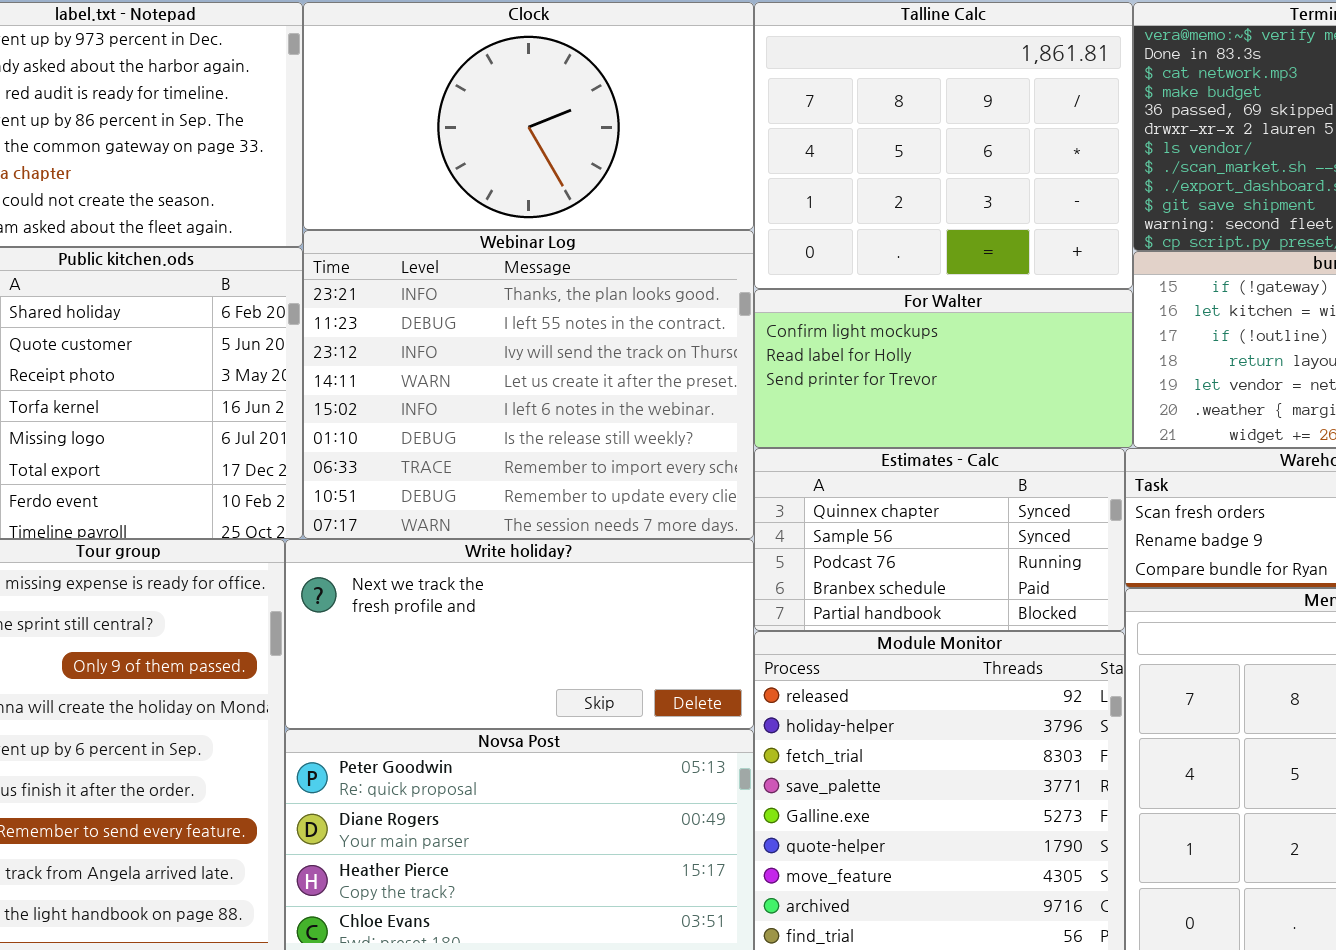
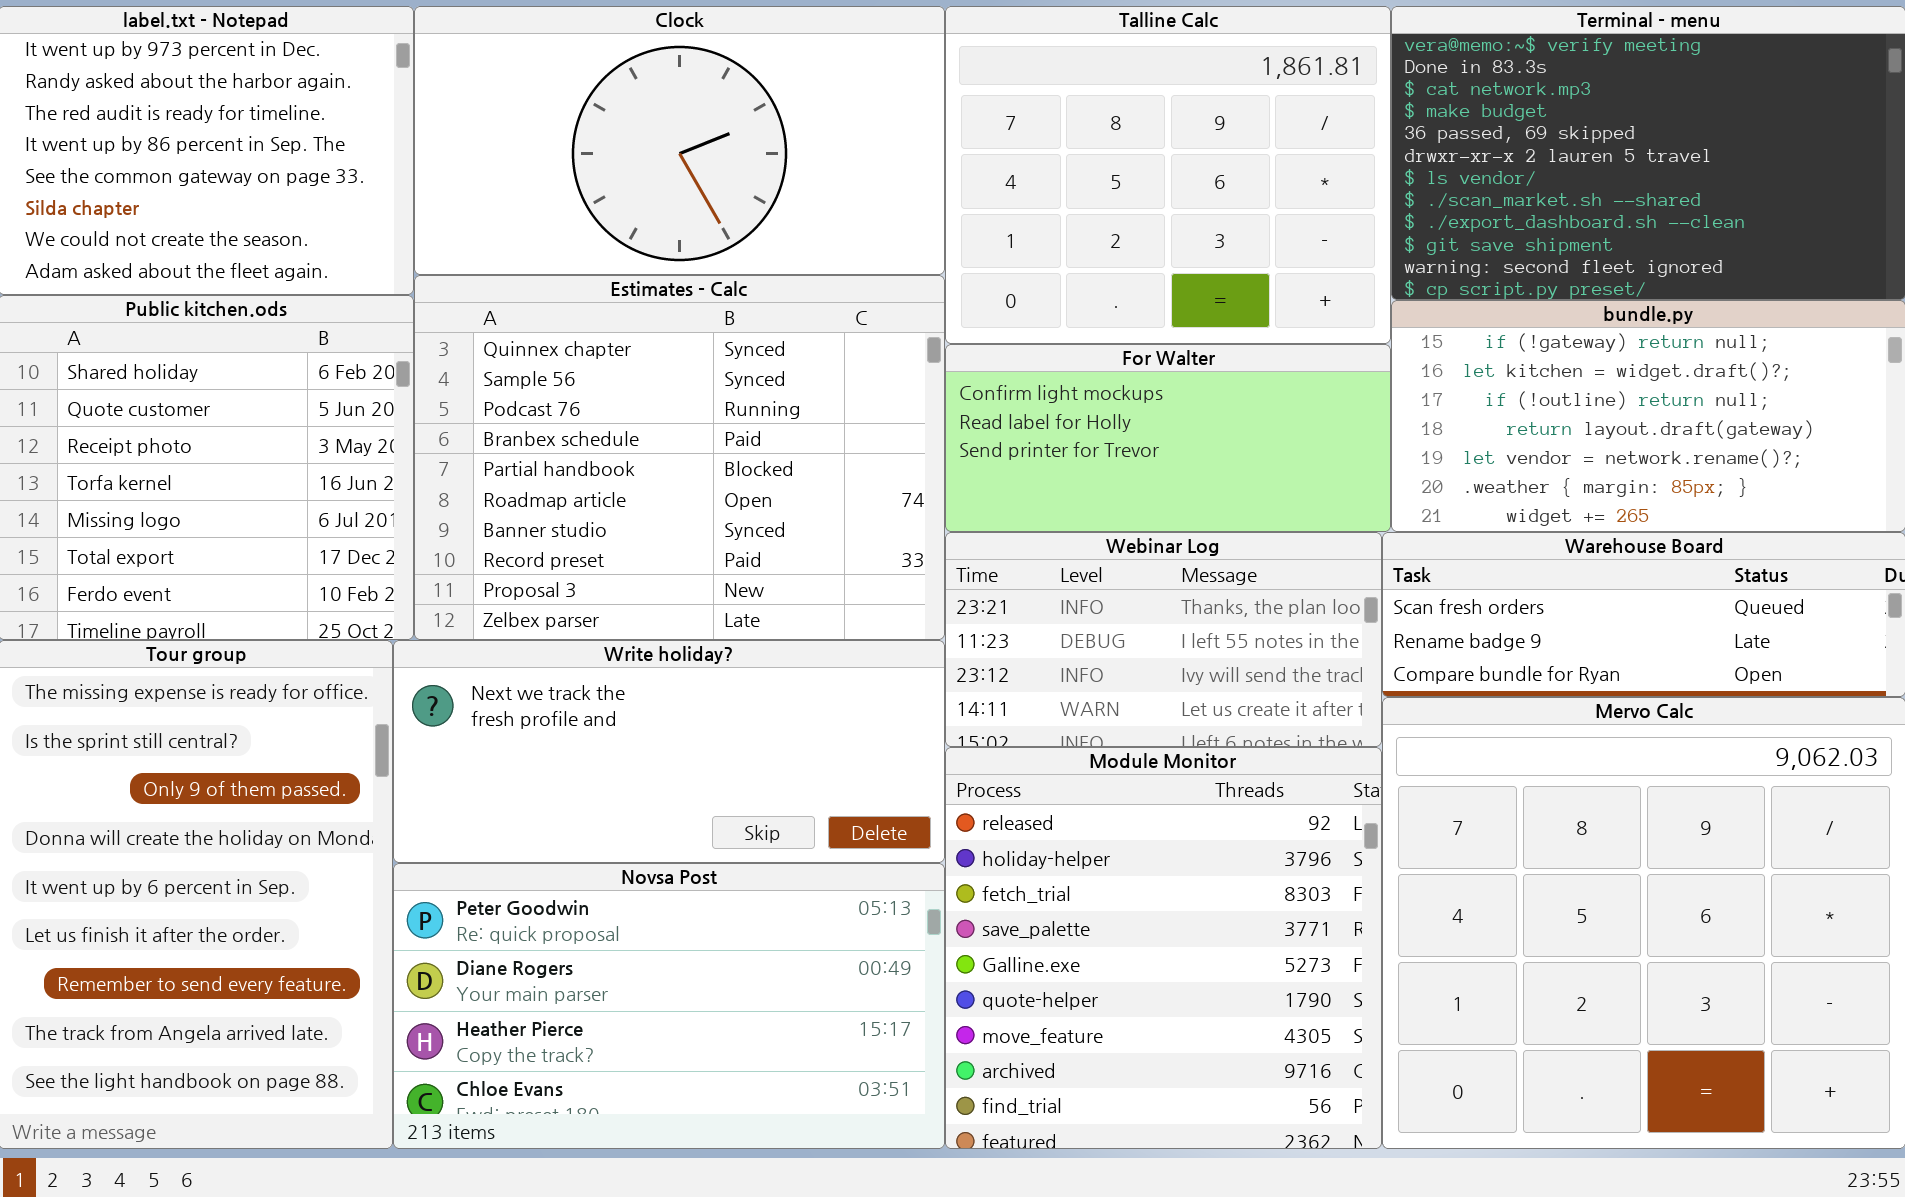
Webinar Log: [303,230,754,539] -> [945,532,1382,747], moved, resized
Estimates - Calc: [754,448,1125,631] -> [414,275,945,640], moved, resized

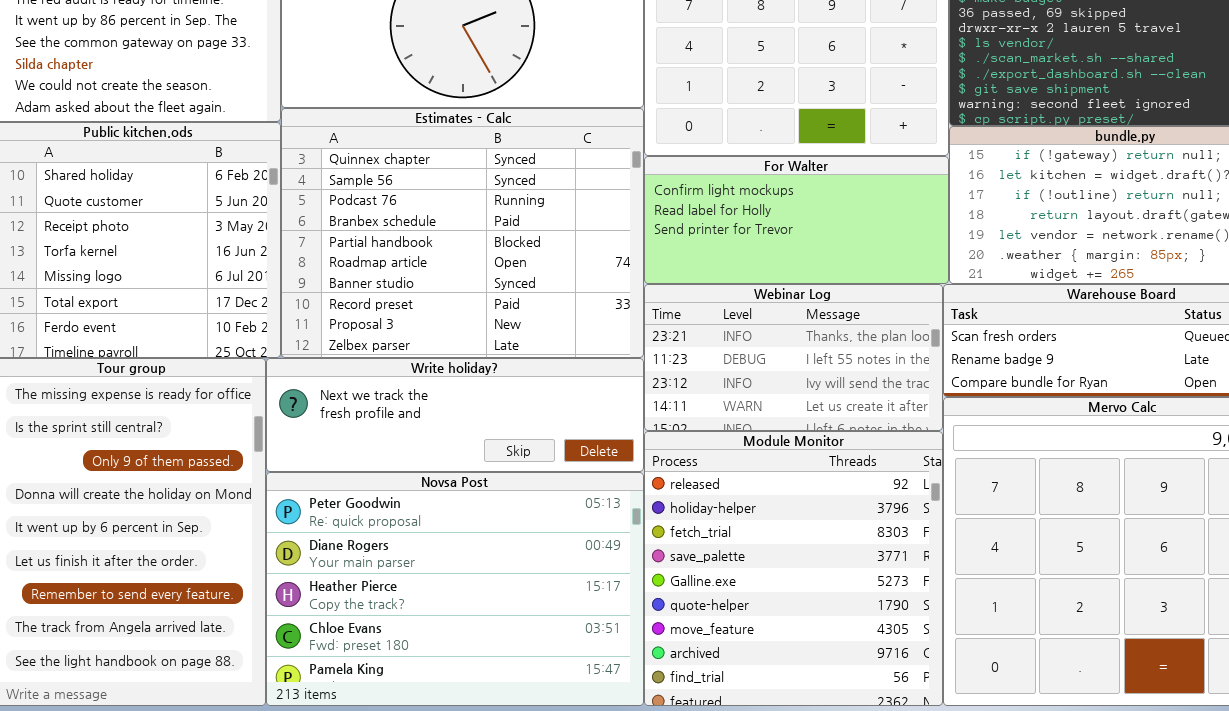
Write holiday?: [393,640,945,863] -> [266,358,644,472], resized
Novsa Post: [393,863,945,1149] -> [266,472,644,706], resized

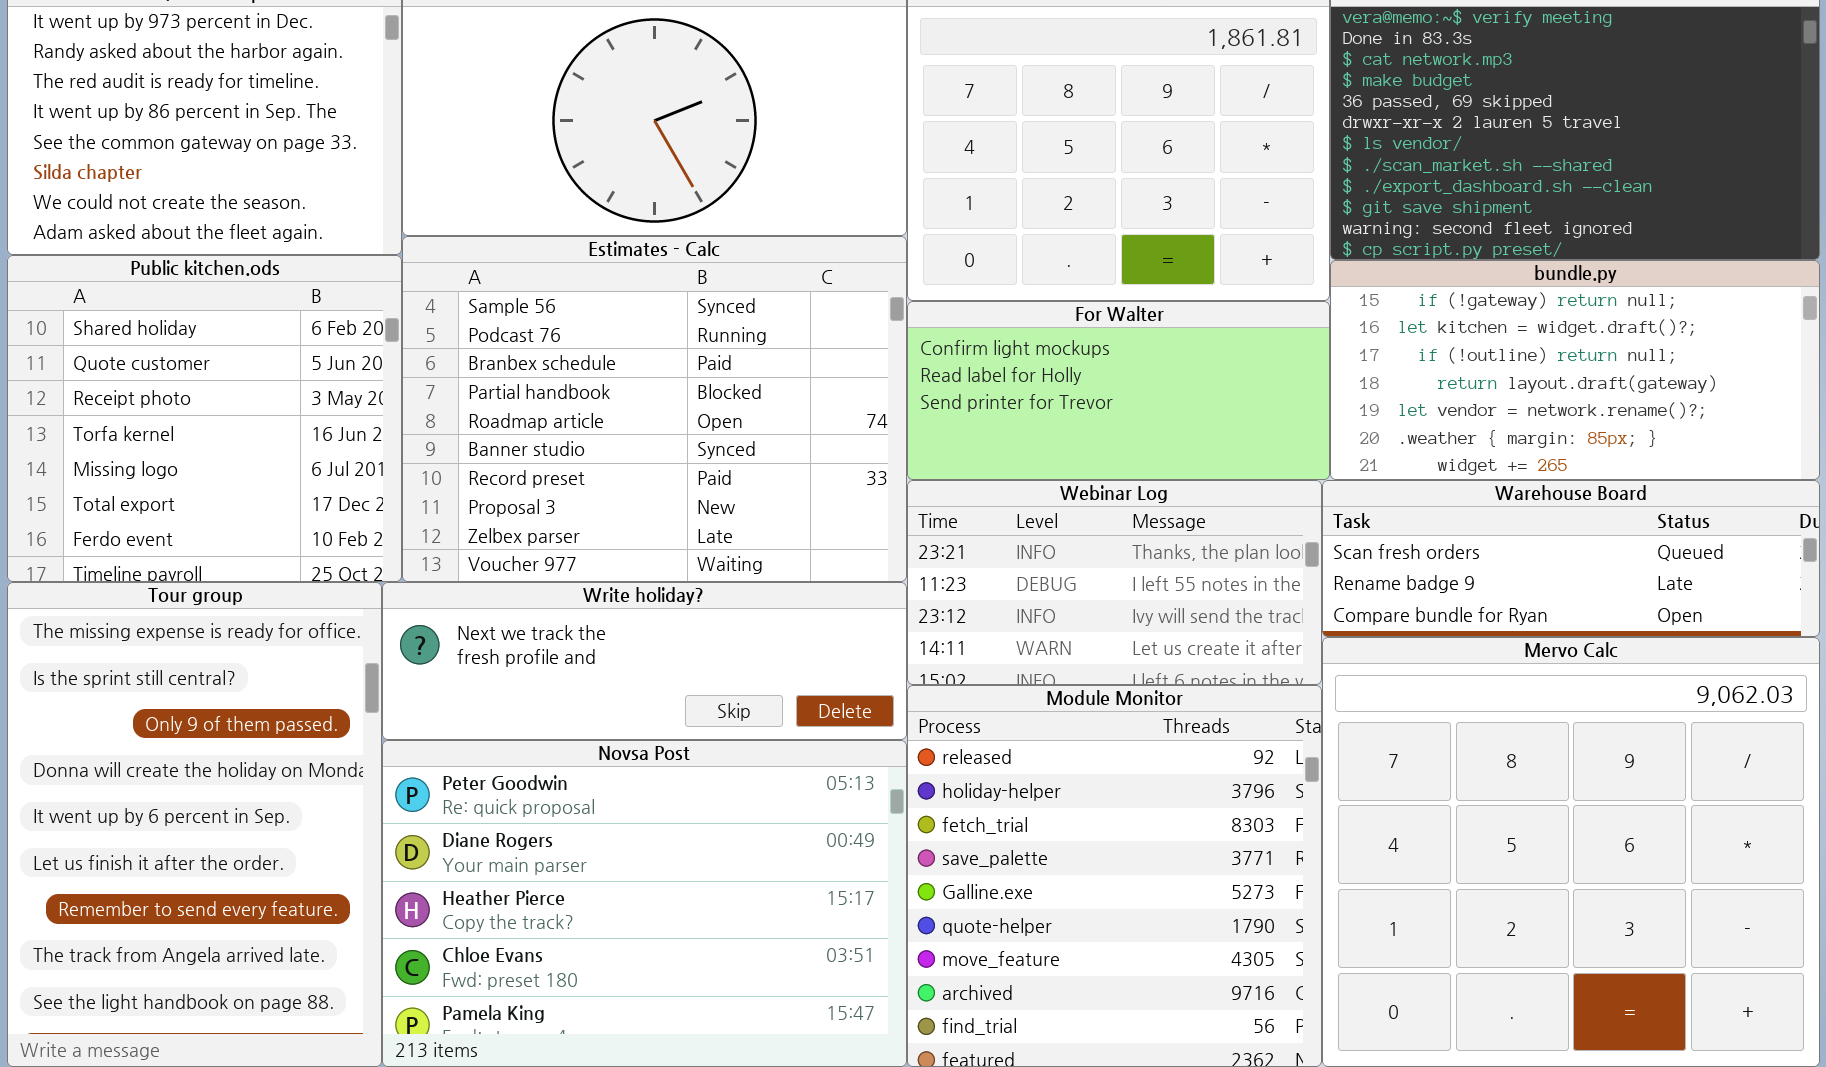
Estimates - Calc: [281,108,644,358] -> [402,236,907,582], scrolled down 1 row

